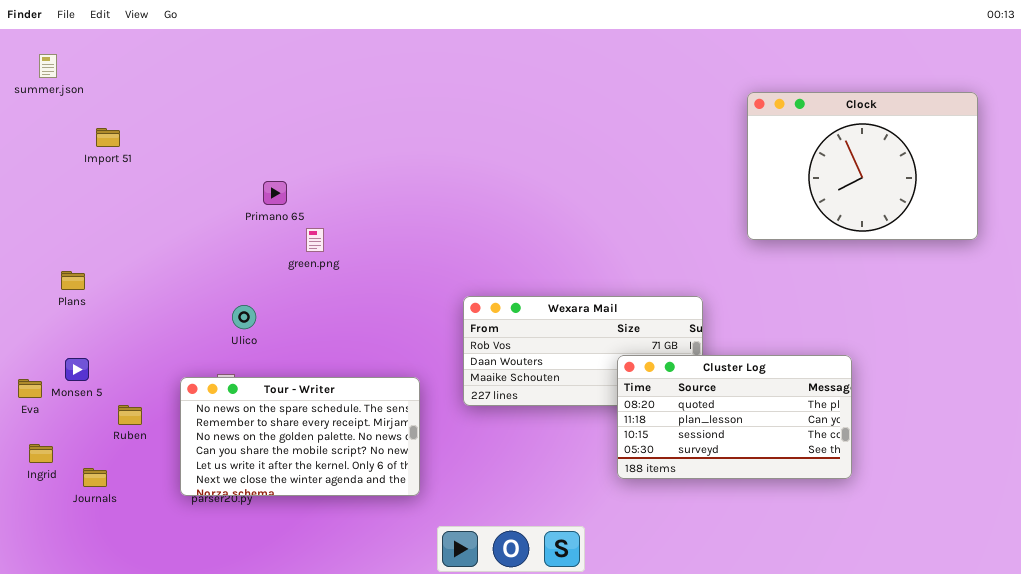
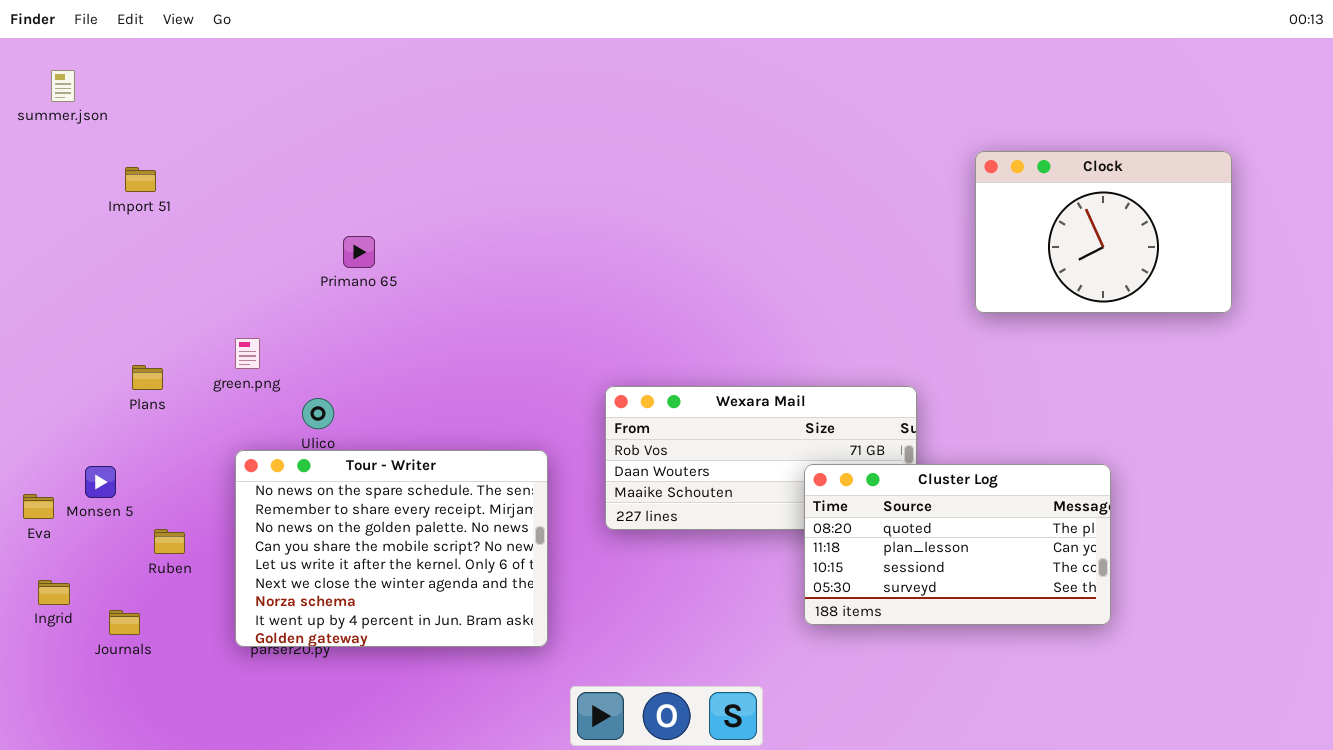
Clock: [747,92,978,240] -> [975,151,1232,313], resized
green.png: [306,228,324,252] -> [235,338,260,369], moved
Plans: [61,271,85,290] -> [132,365,163,390], moved
Tour - Writer: [180,377,420,496] -> [235,450,548,647], resized

